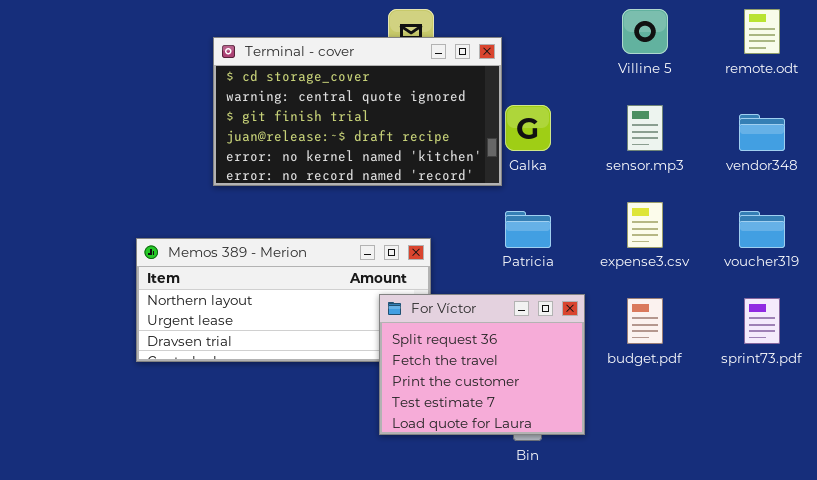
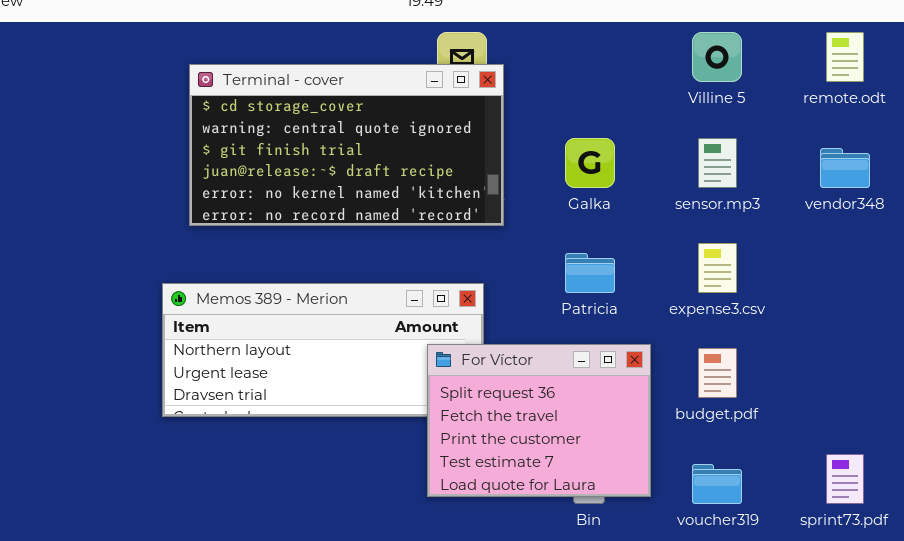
Terminal - cover: [213,37,502,186] -> [189,64,504,226], moved
voucher319: [739,211,785,248] -> [692,464,742,504], moved
sprint73.pdf: [744,298,780,344] -> [826,454,864,504], moved

